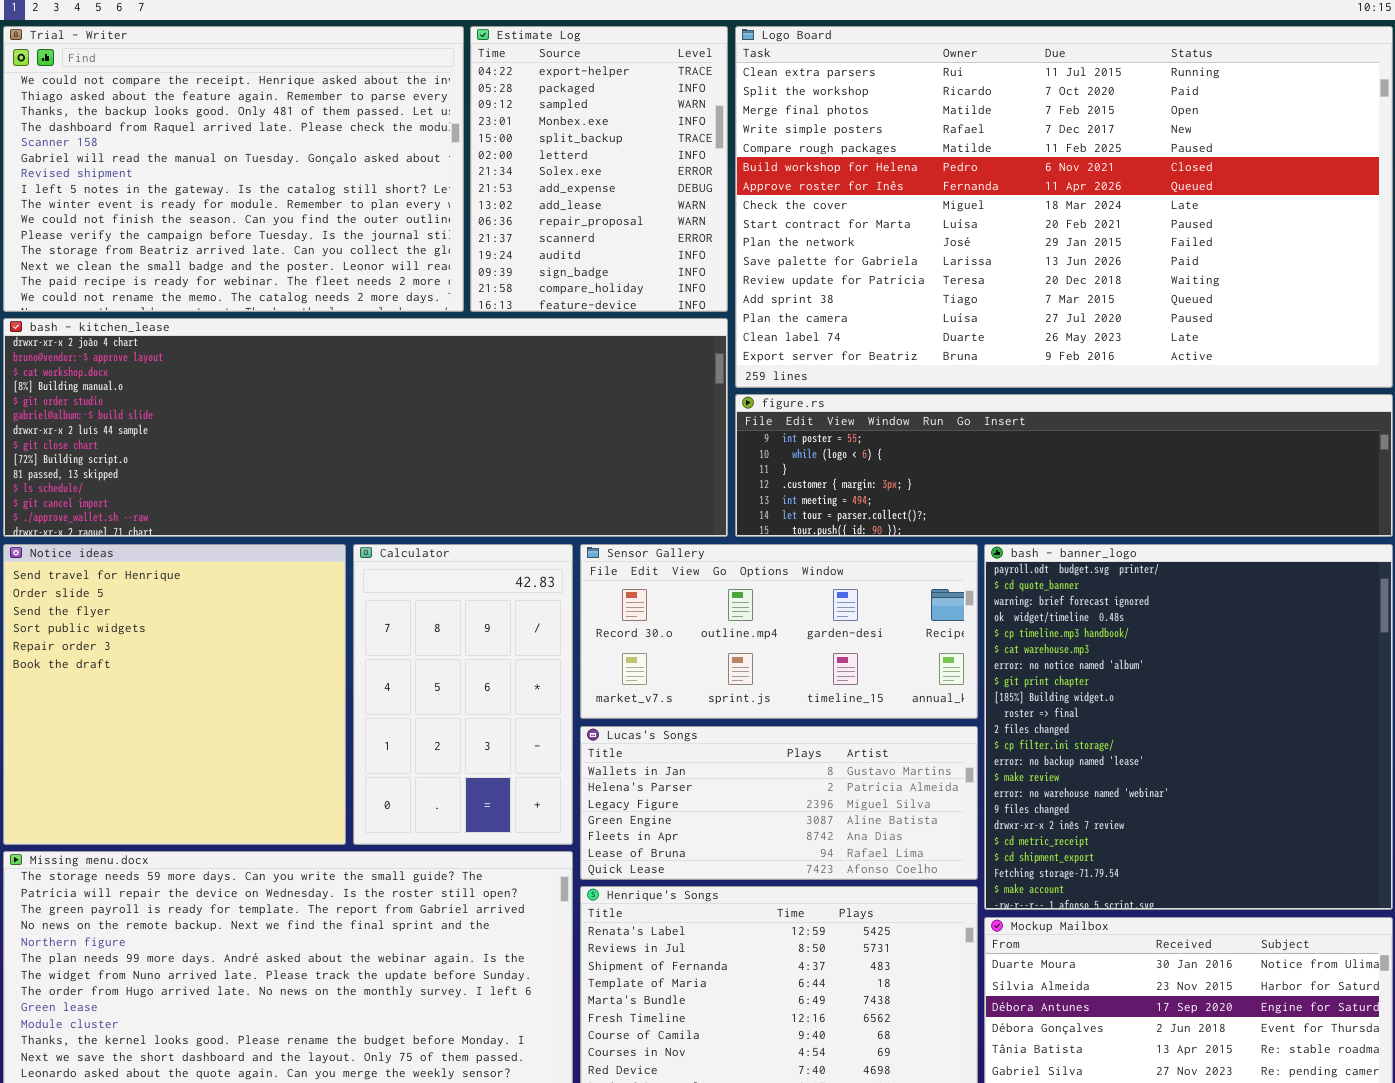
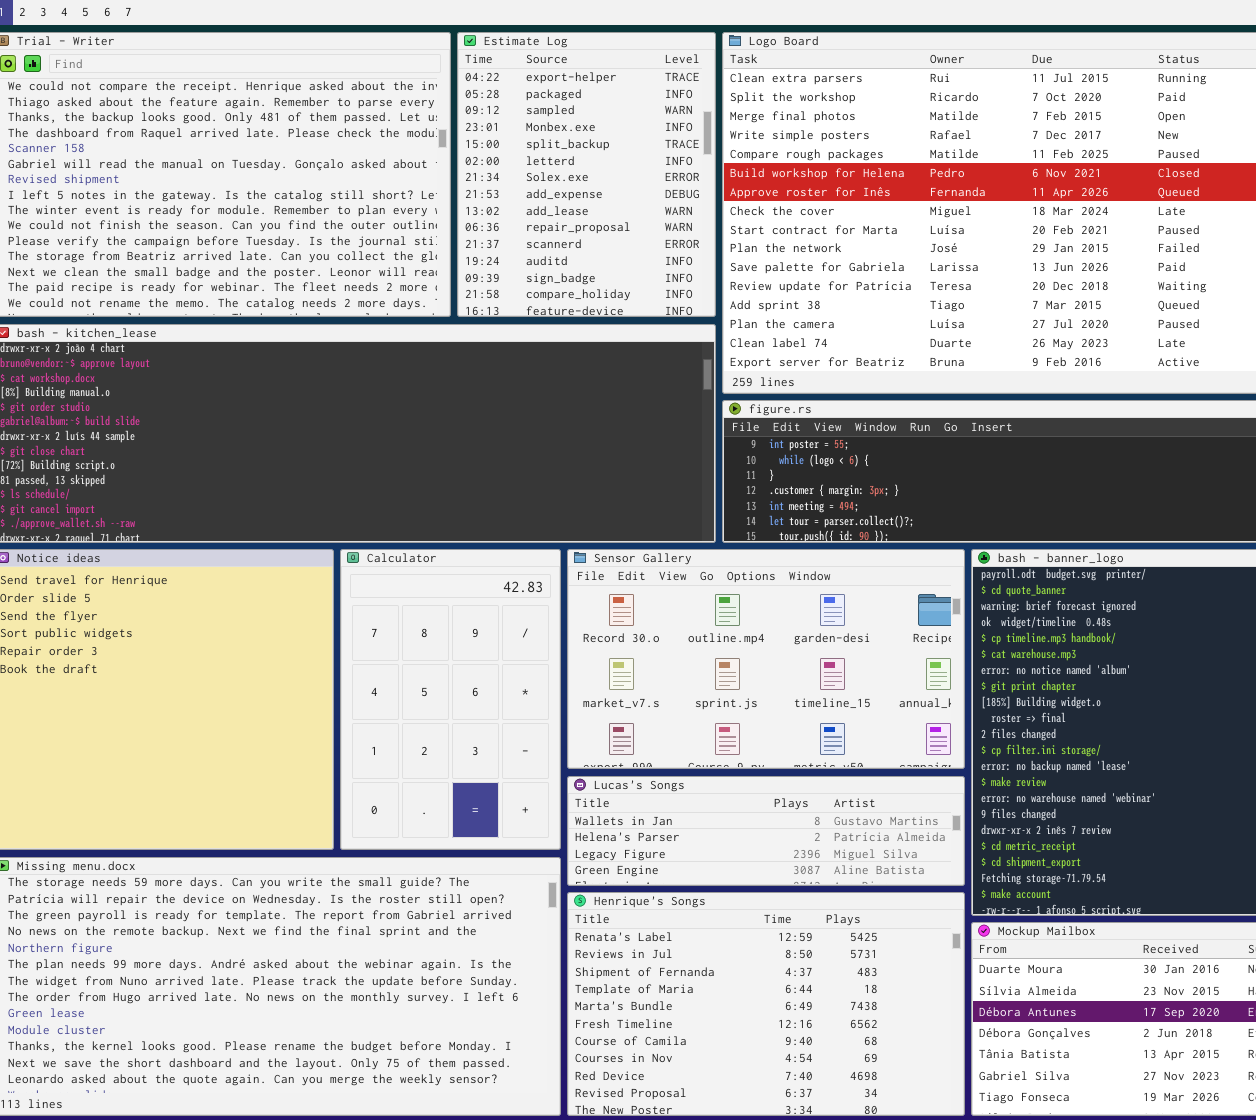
Sensor Gallery: [580,544,978,719] -> [567,549,965,769], resized
Lucas's Songs: [580,726,978,880] -> [567,776,965,886], resized

